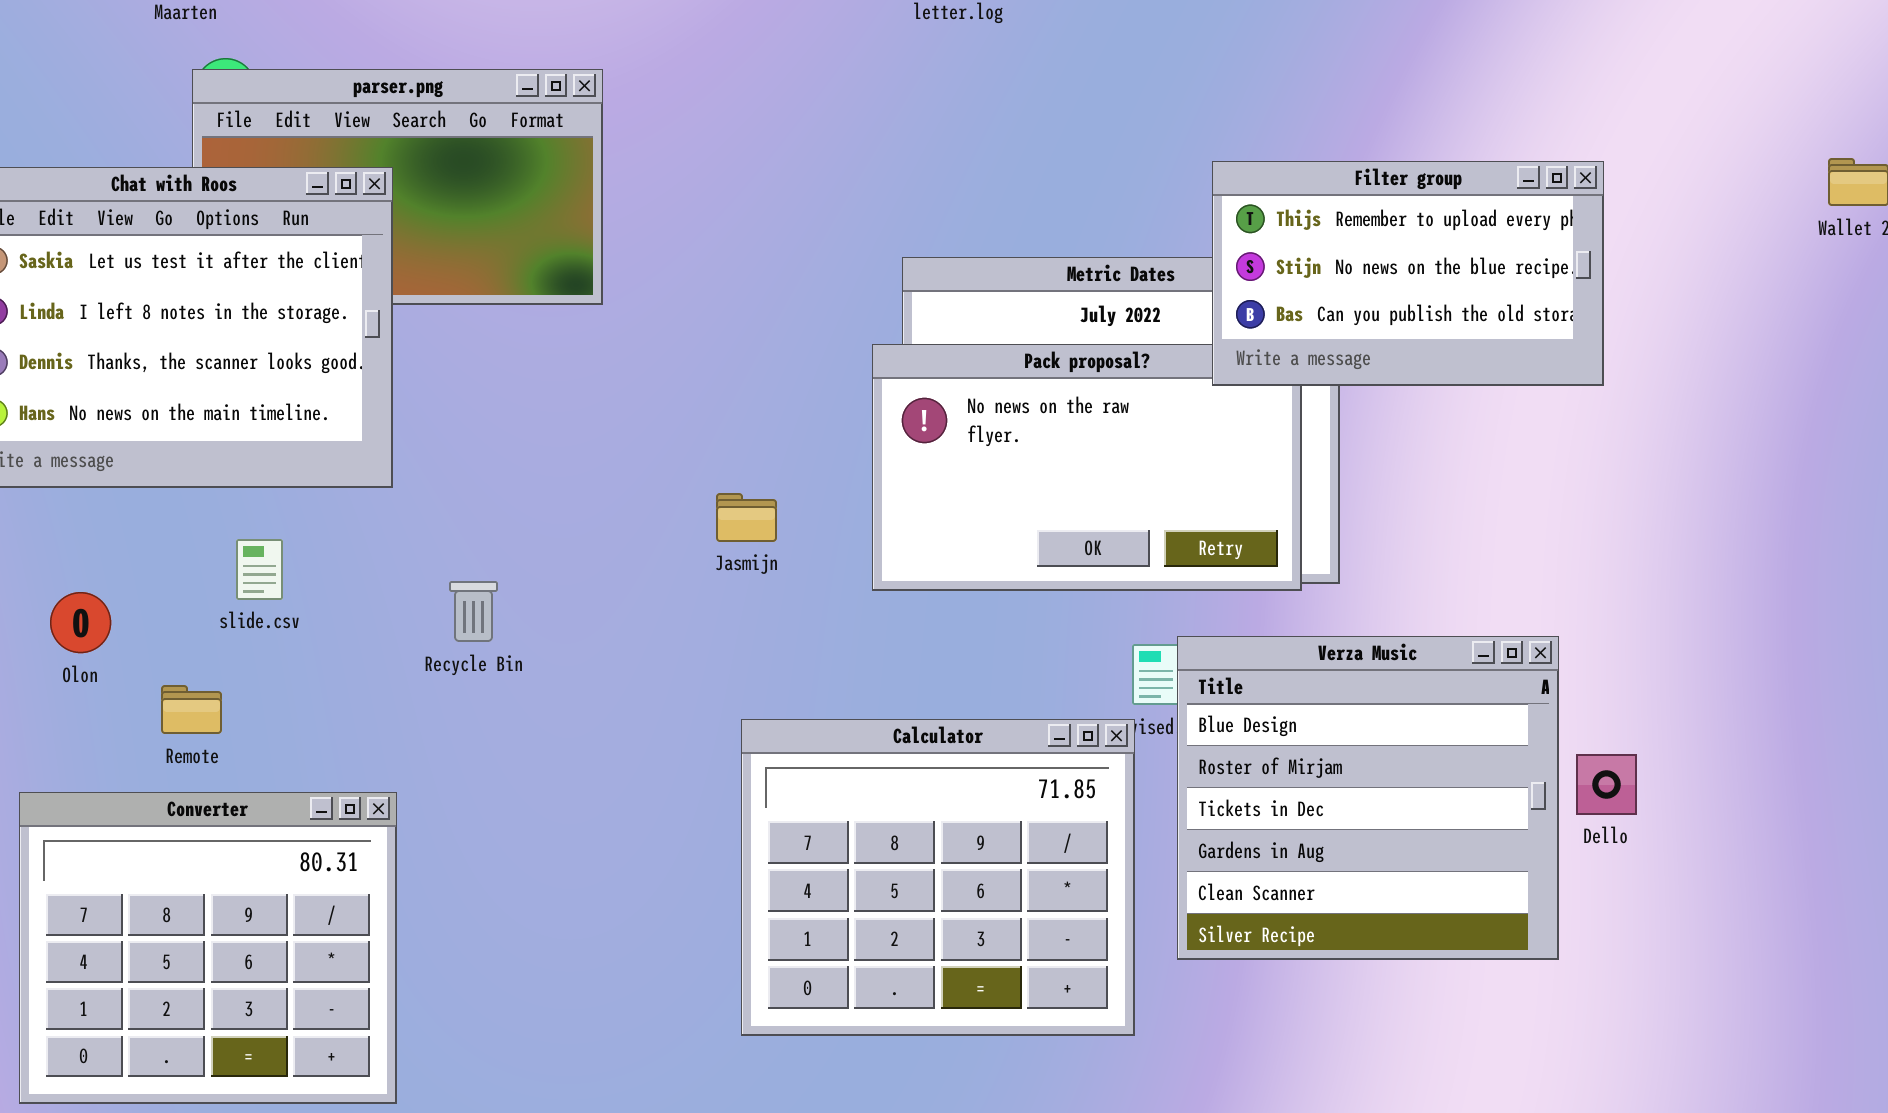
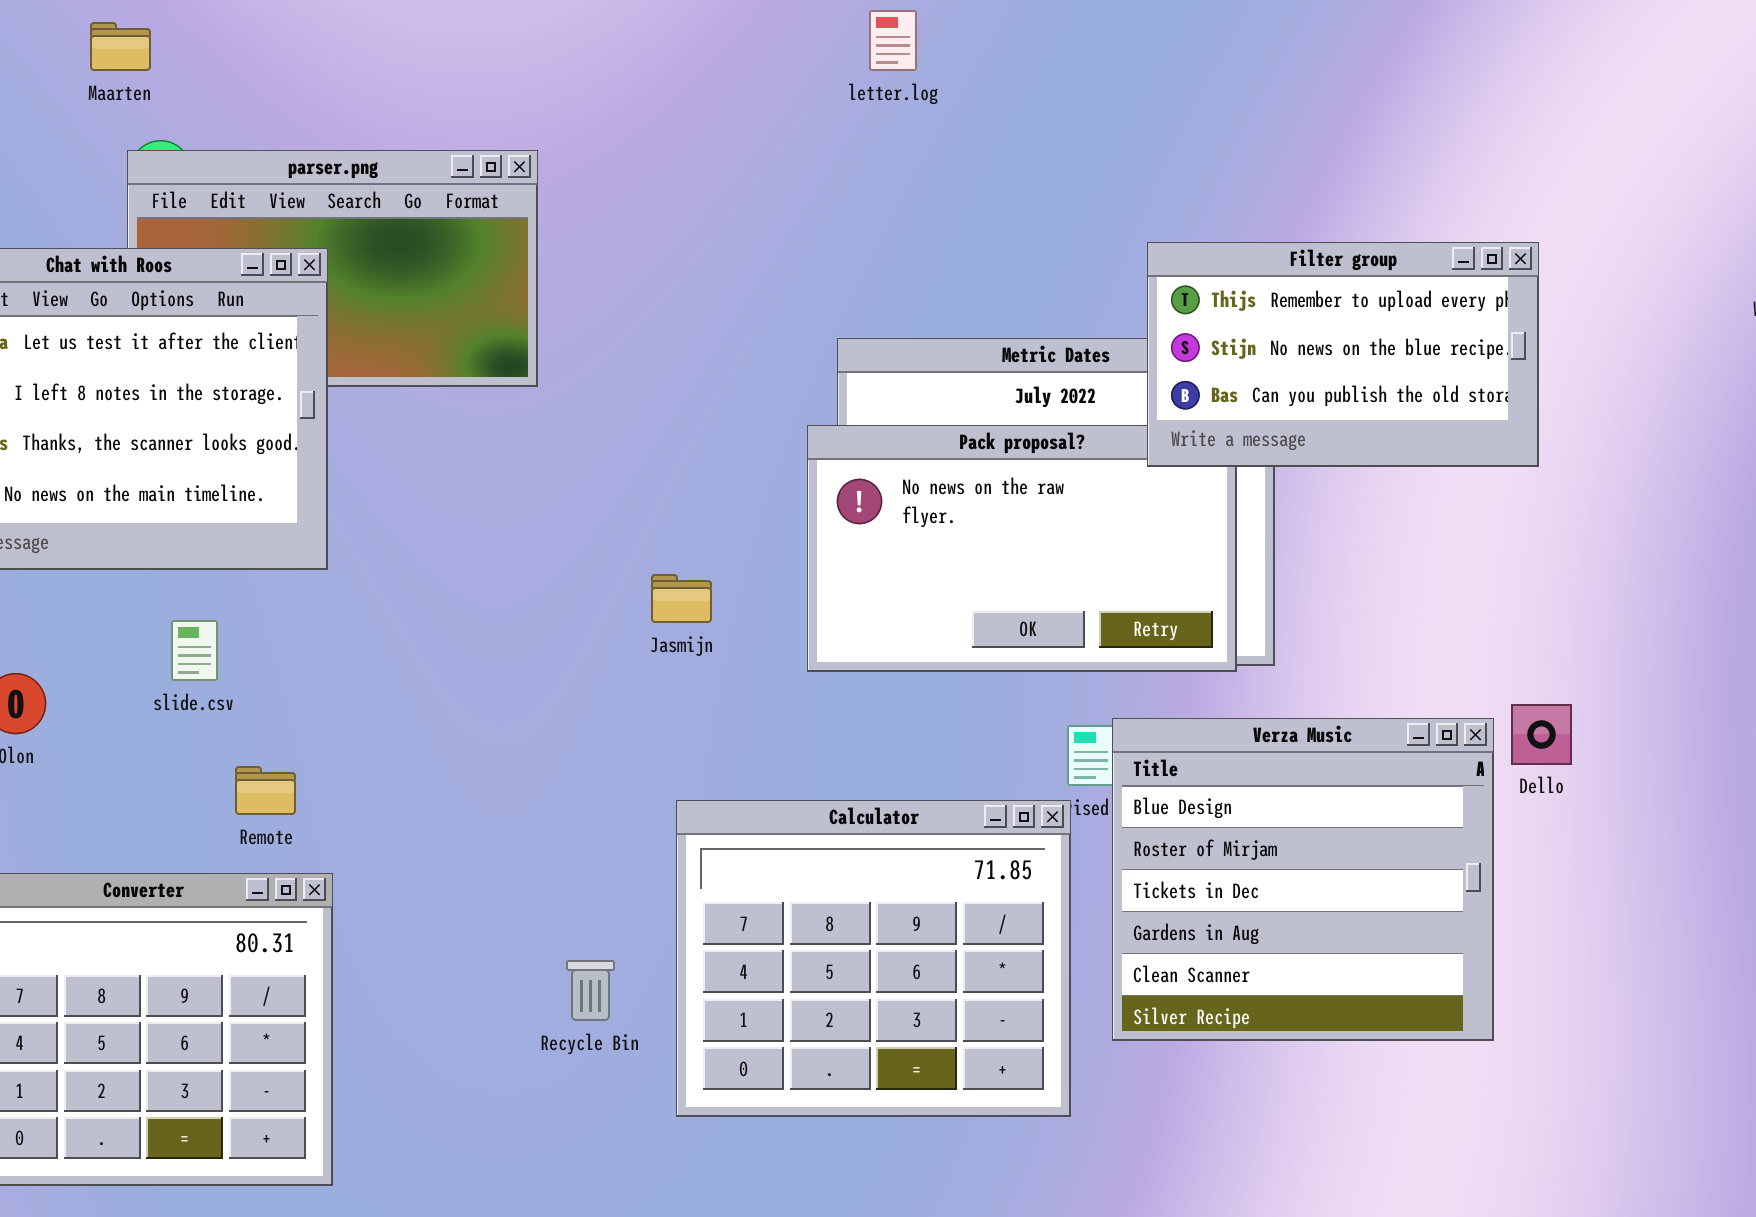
Recycle Bin: [449,581,498,642] -> [566,960,615,1021], moved
Remote: [161,685,222,734] -> [235,766,296,815], moved
Dello: [1576,754,1637,815] -> [1511,704,1572,765], moved

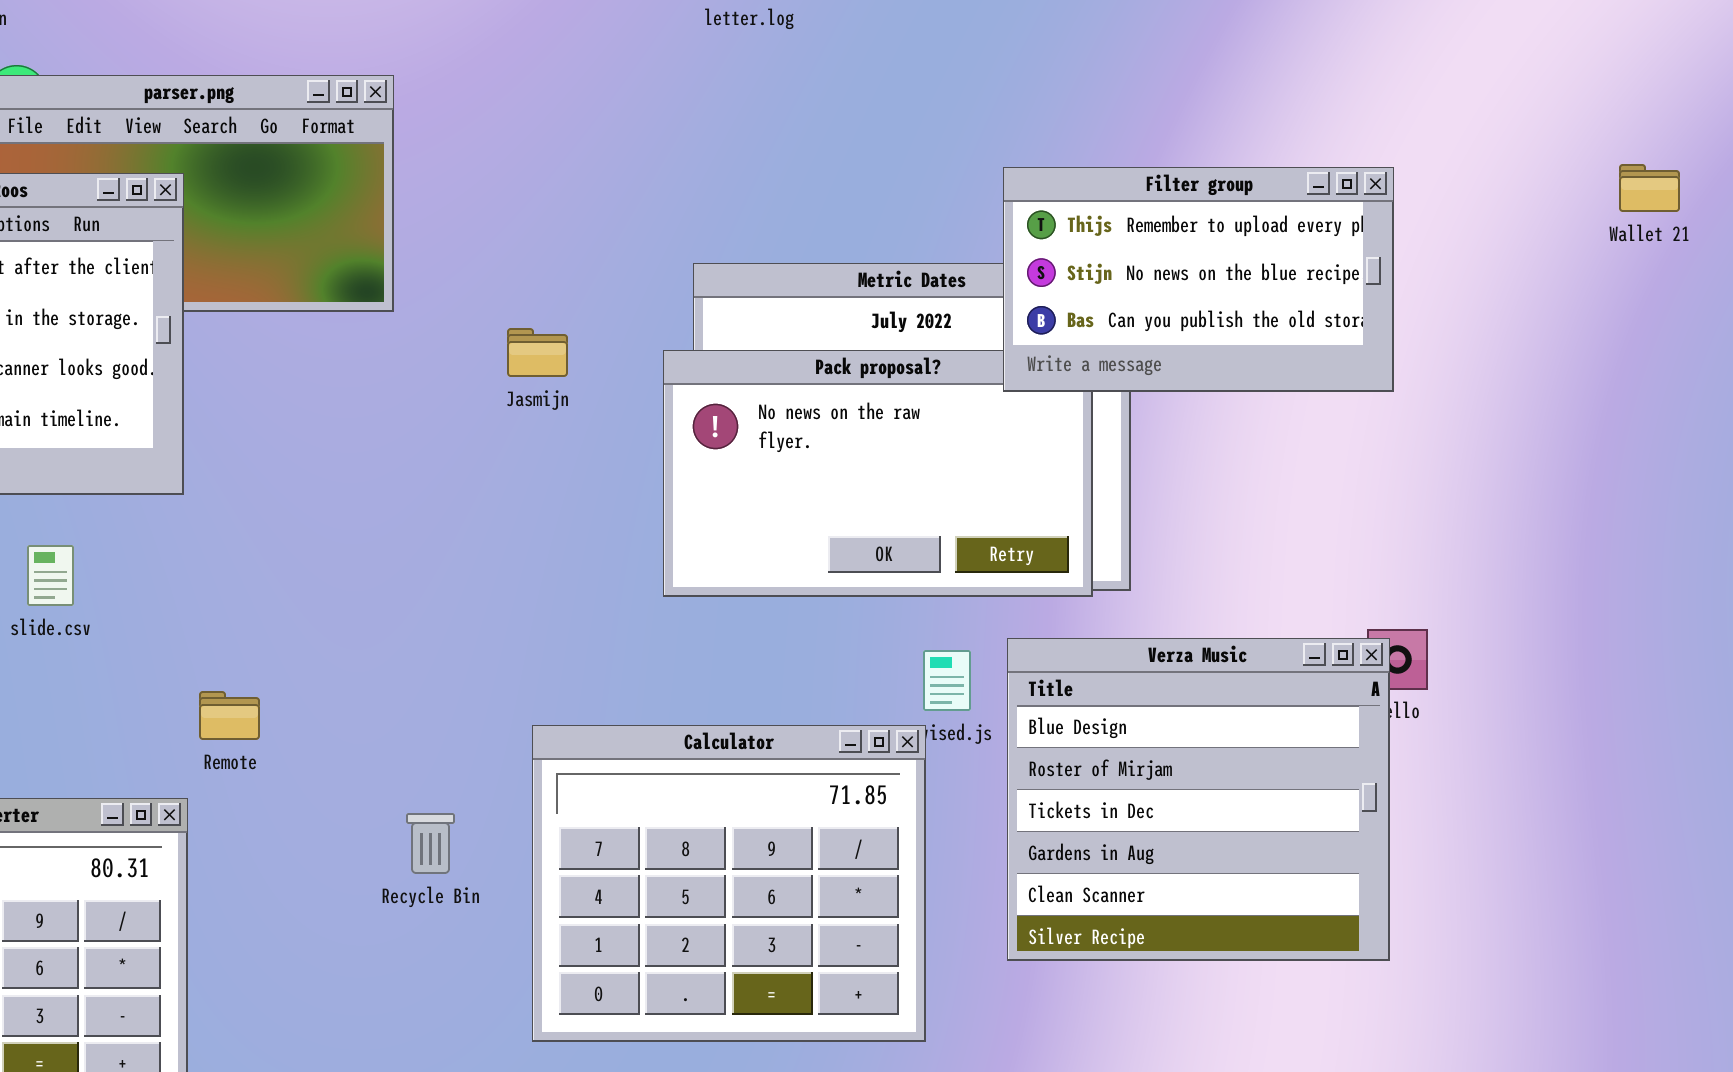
Jasmijn: [651,574,712,623] -> [507,328,568,377], moved
Verza Music: [1112,718,1494,1041] -> [1007,638,1390,961], moved
Remote: [235,766,296,815] -> [199,691,260,740], moved
Recycle Bin: [566,960,615,1021] -> [406,813,455,874], moved

